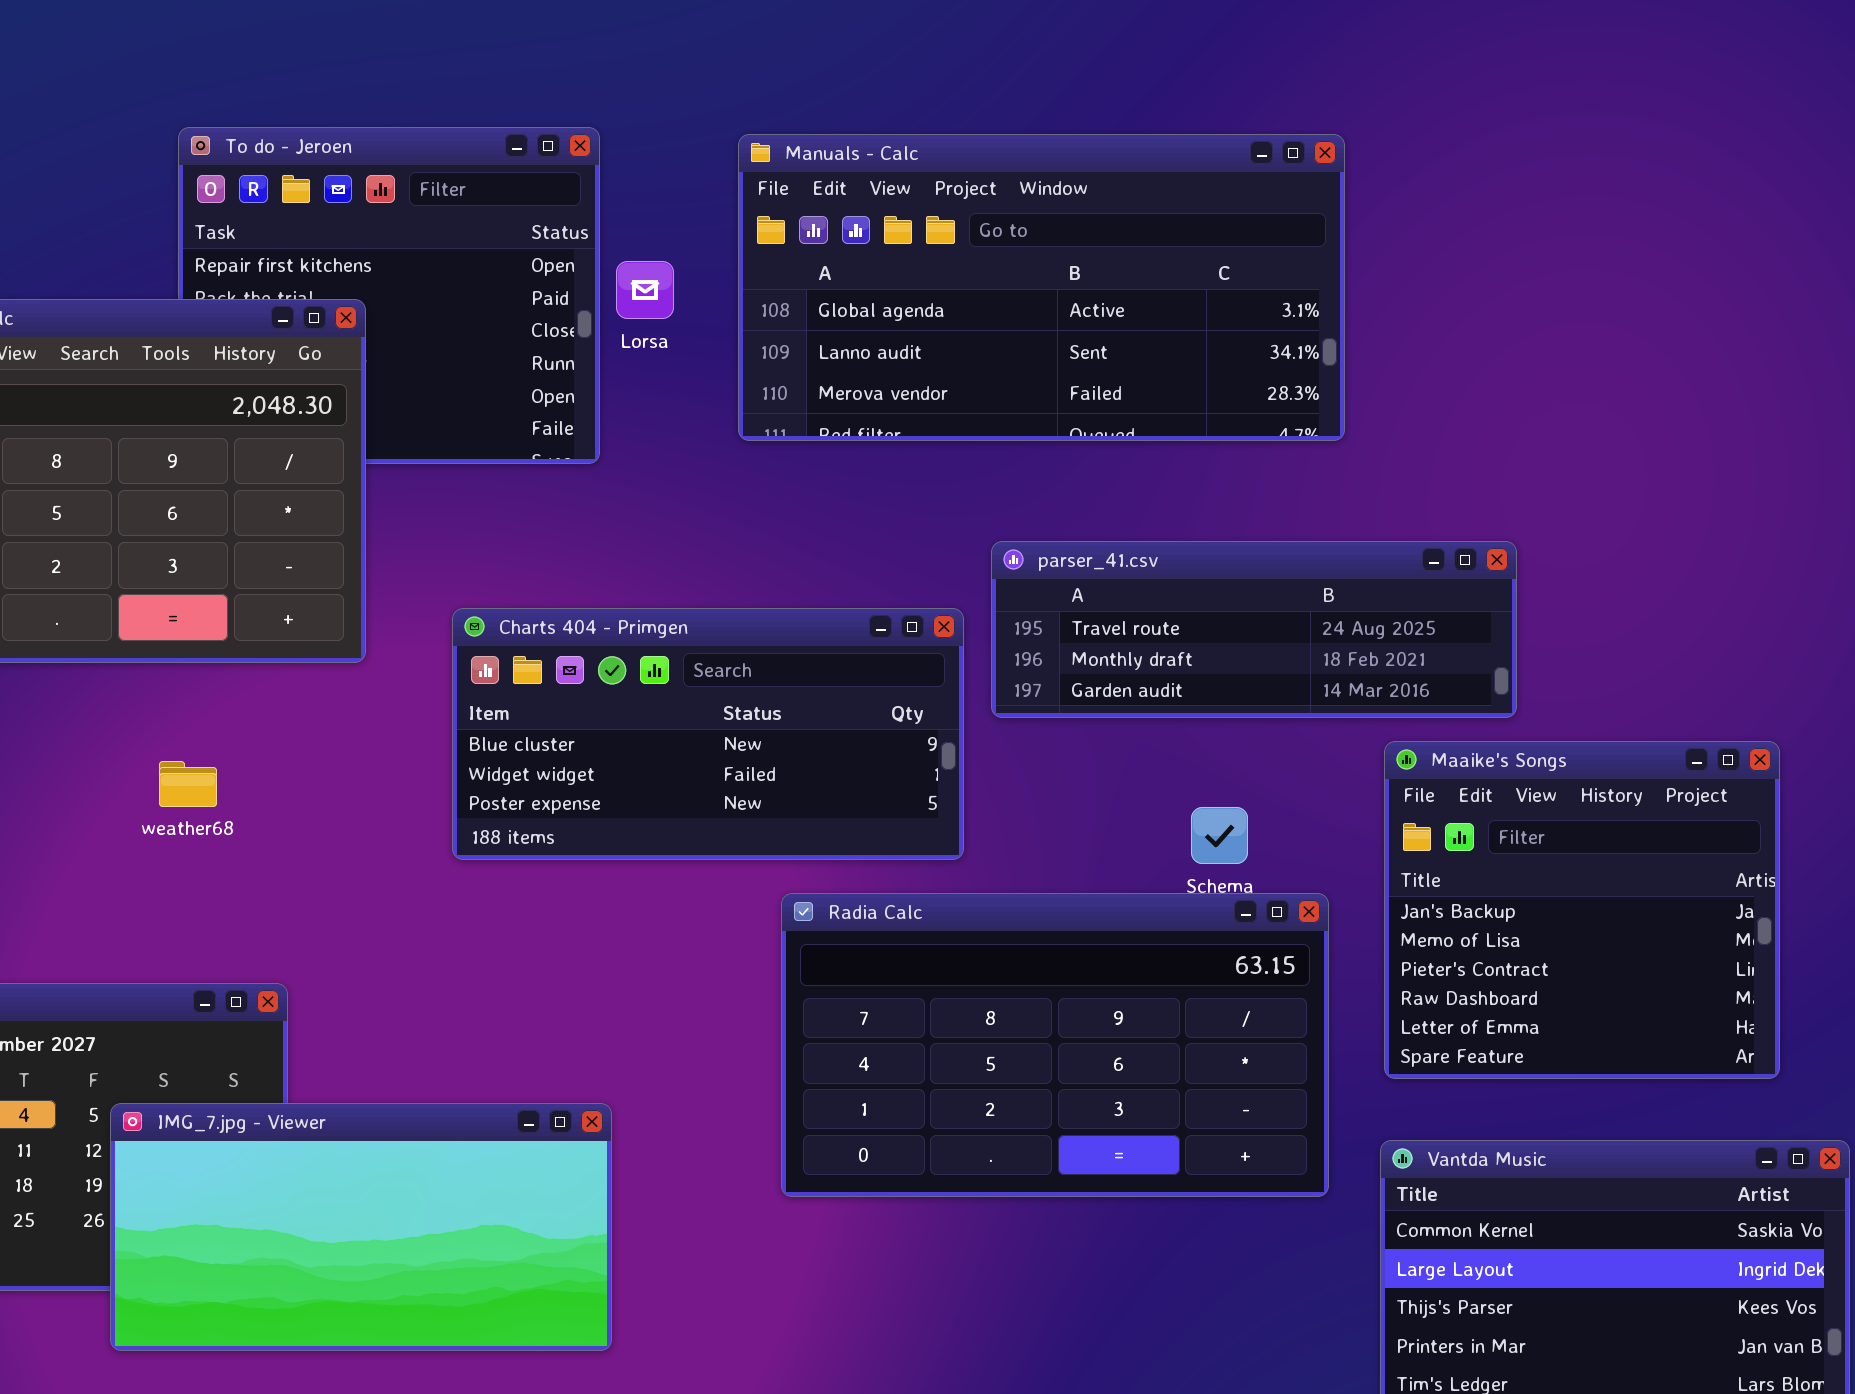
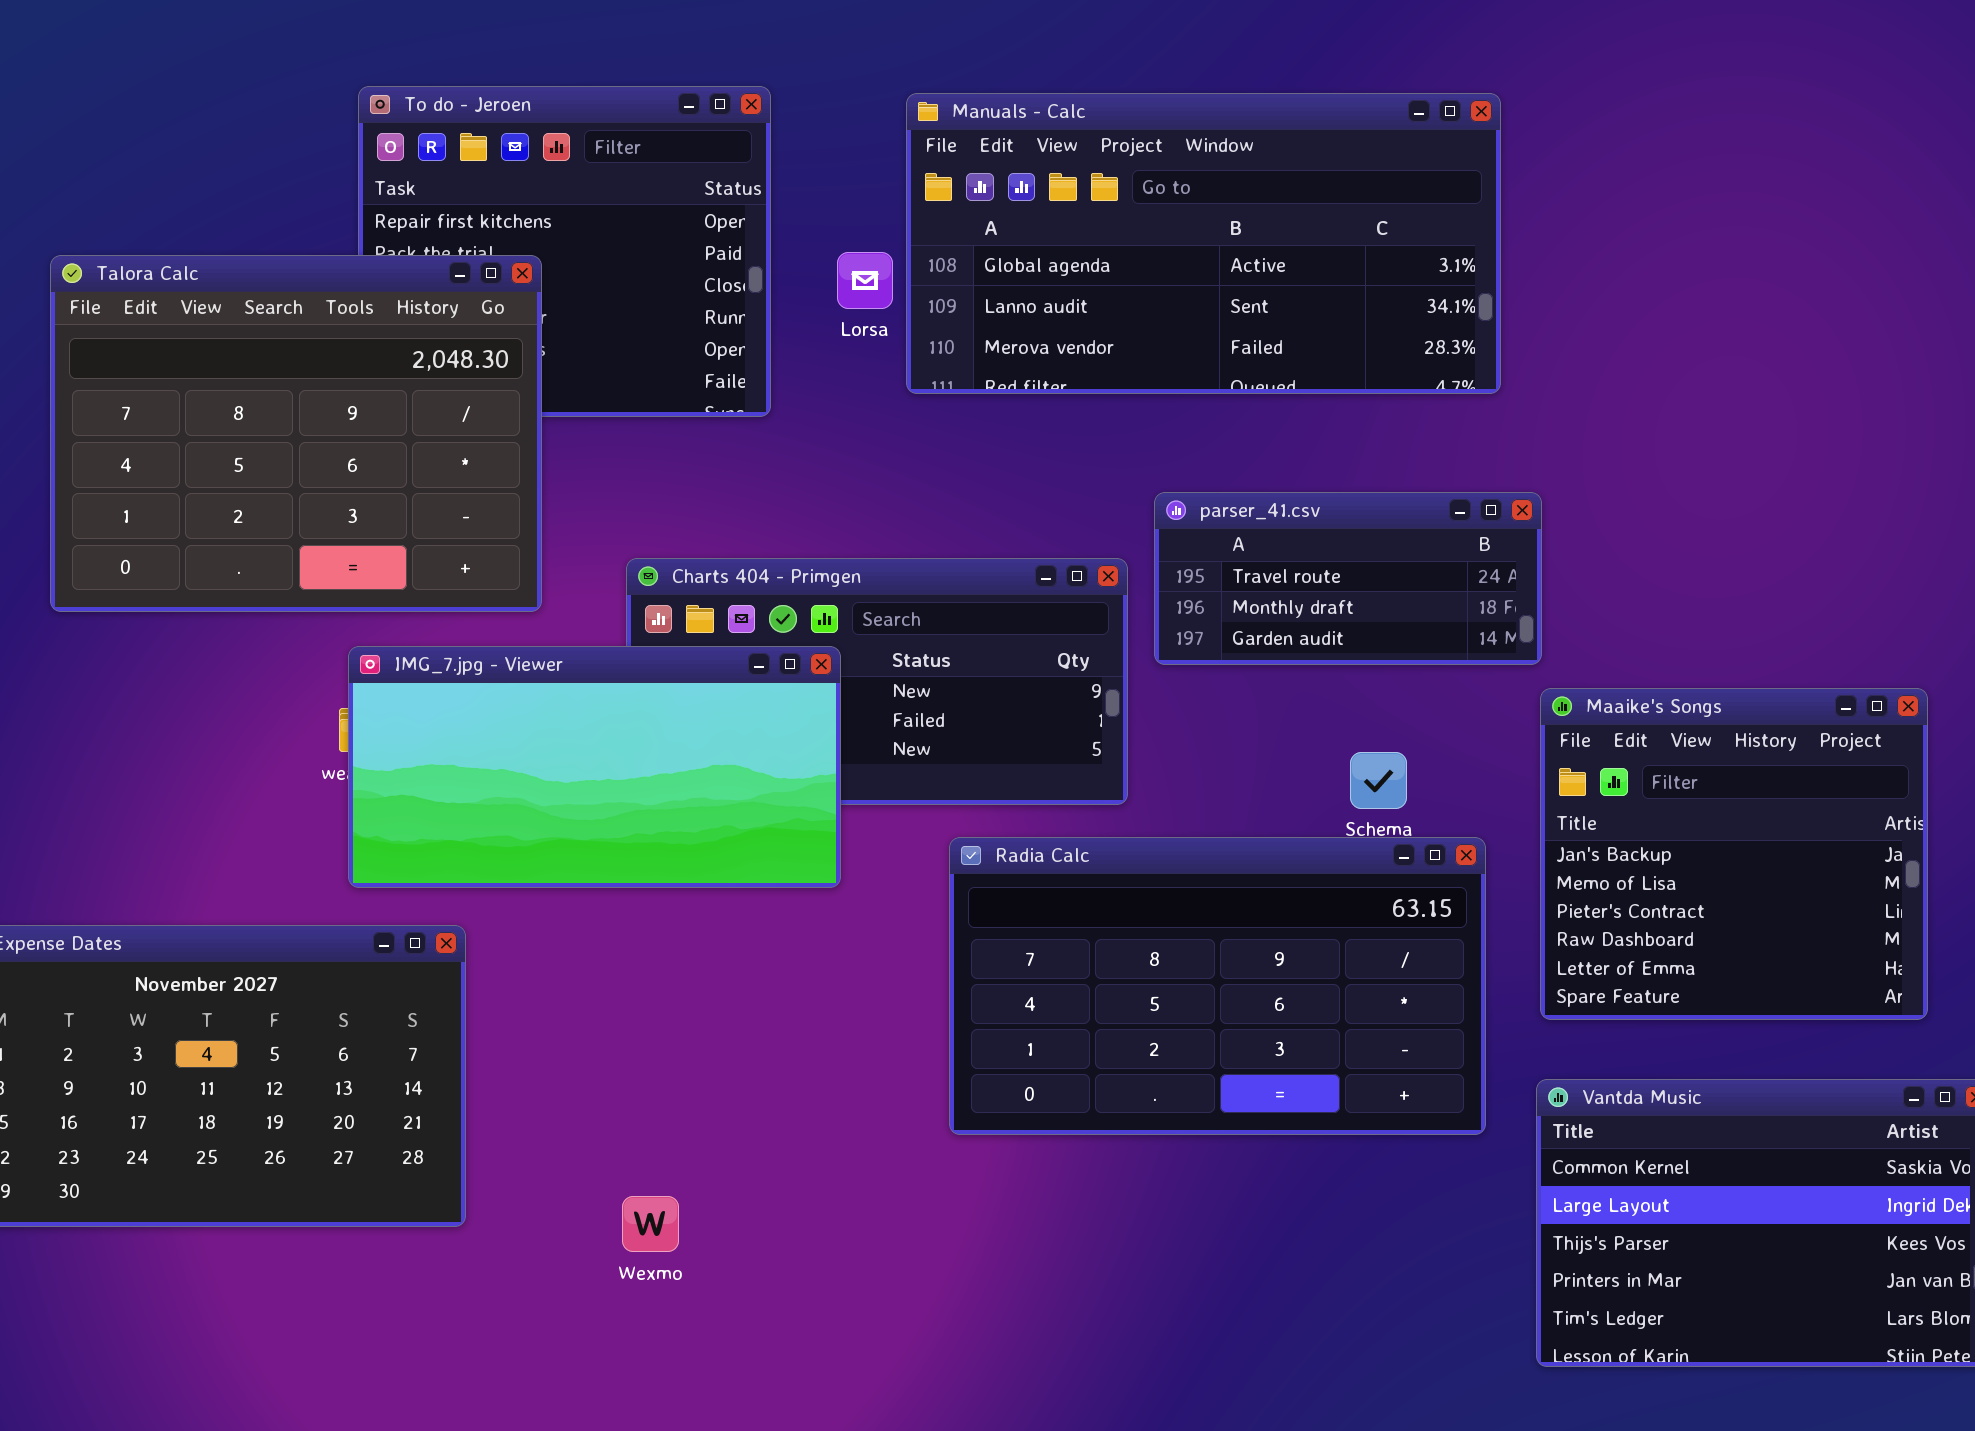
Lorsa: [616,261,674,319] -> [837,252,893,309], moved
parser_41.csv: [991,541,1517,718] -> [1154,492,1542,665], resized
IMG_7.jpg - Viewer: [110,1103,612,1351] -> [348,646,841,888], moved

